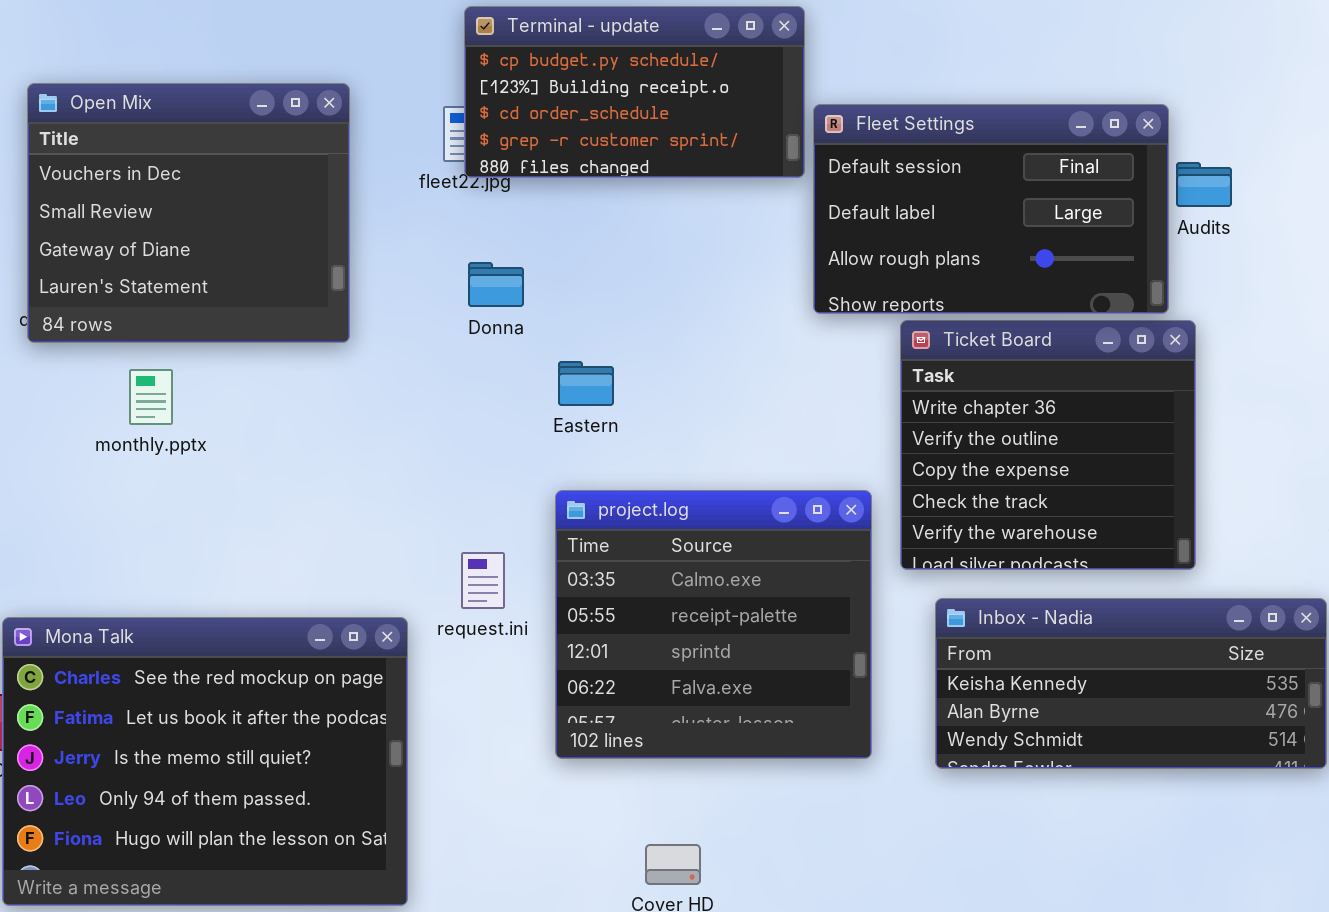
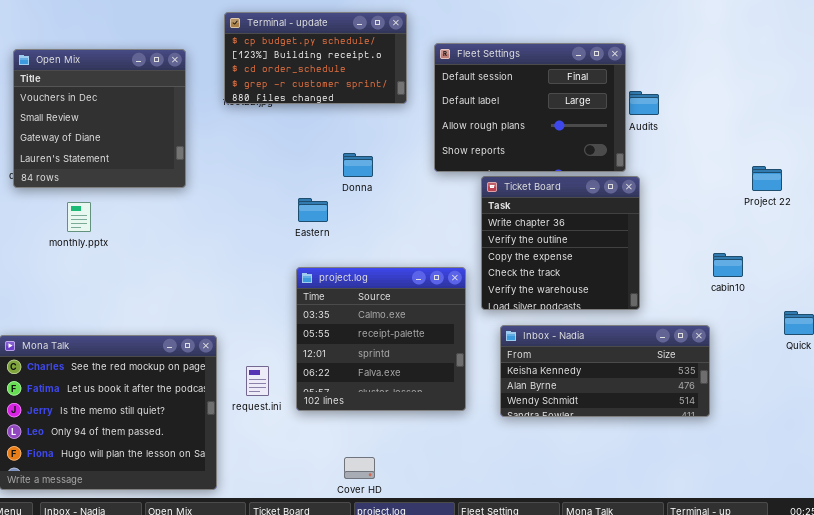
Terminal - update: [464,6,805,178] -> [224,12,407,104], moved
Fleet Settings: [813,104,1169,314] -> [434,43,626,172], resized
Donna: [468,262,524,307] -> [343,153,373,177], moved
request.ini: [461,552,505,609] -> [246,366,269,396], moved

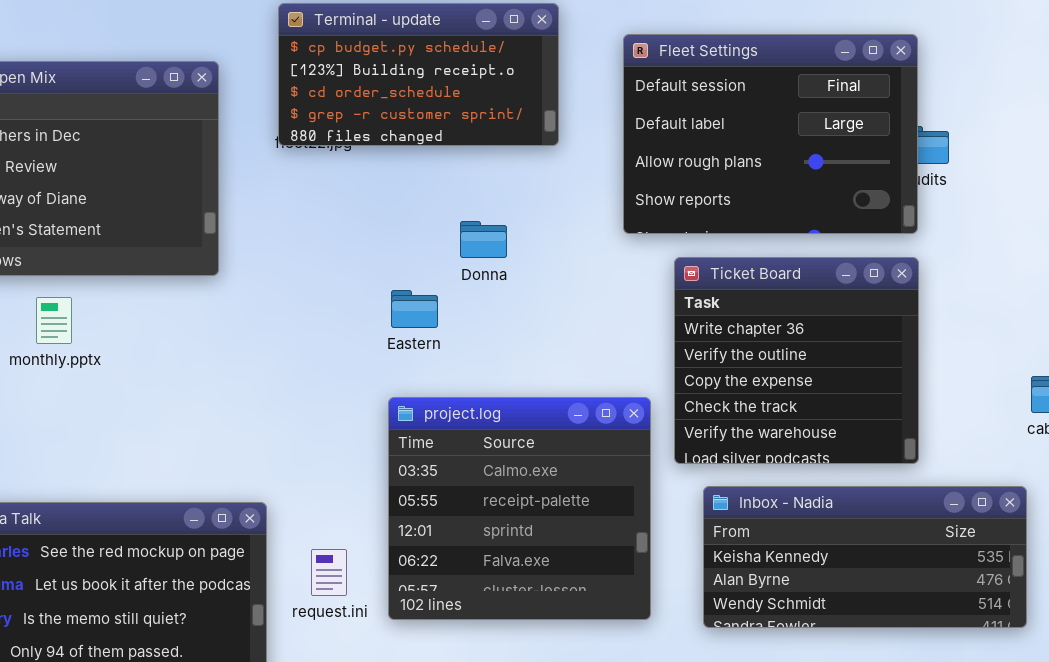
Fleet Settings: [434,43,626,172] -> [623,34,918,234], moved

